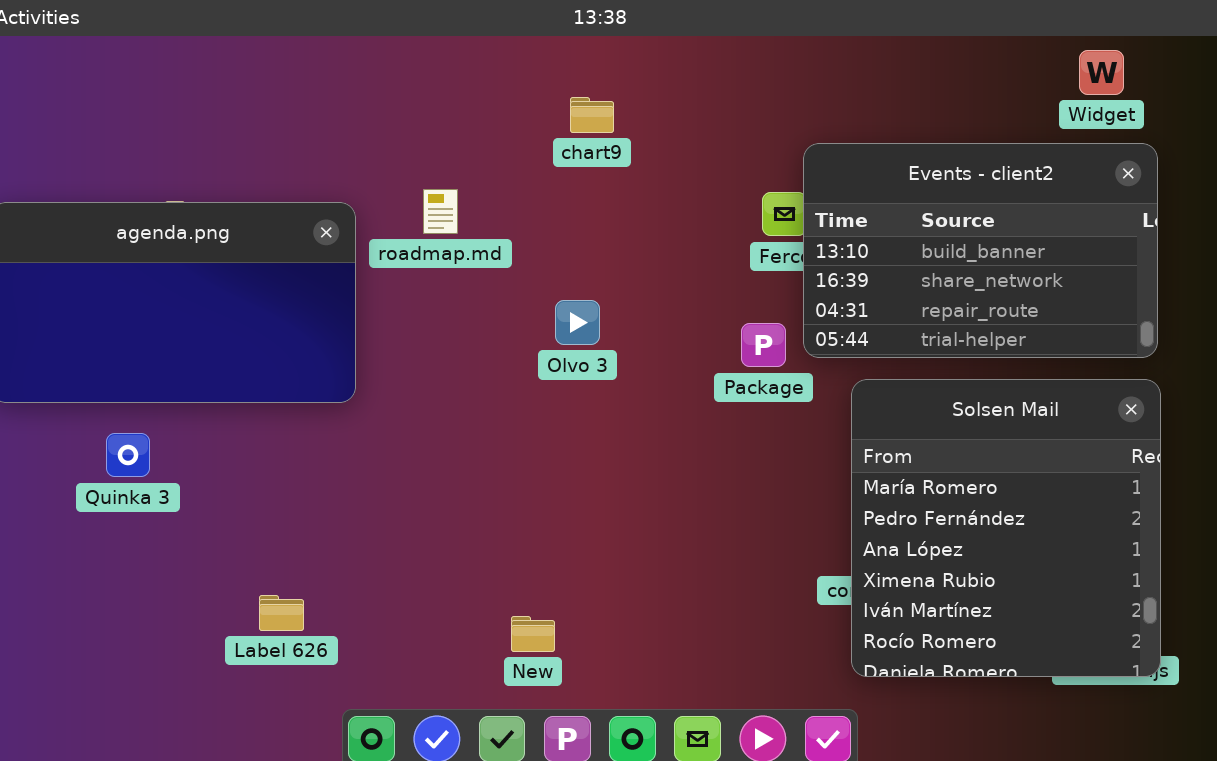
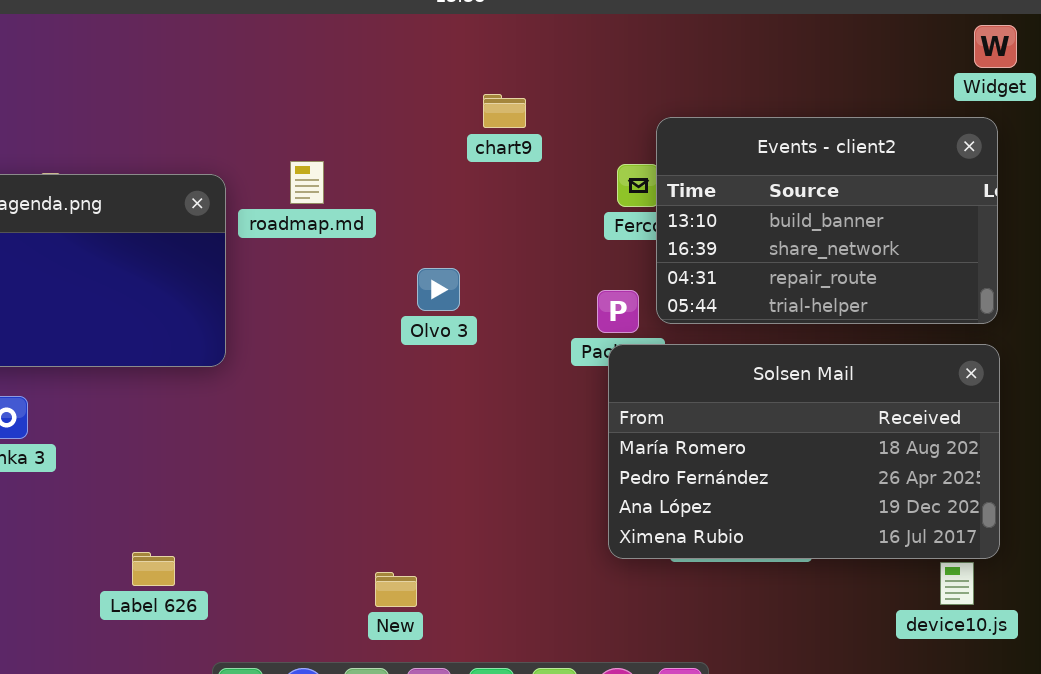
Widget: [1079,50,1124,95] -> [974,25,1017,68], moved
chart9: [570,97,614,133] -> [483,94,526,128], moved
Solsen Mail: [851,379,1161,677] -> [608,344,1000,559], resized

